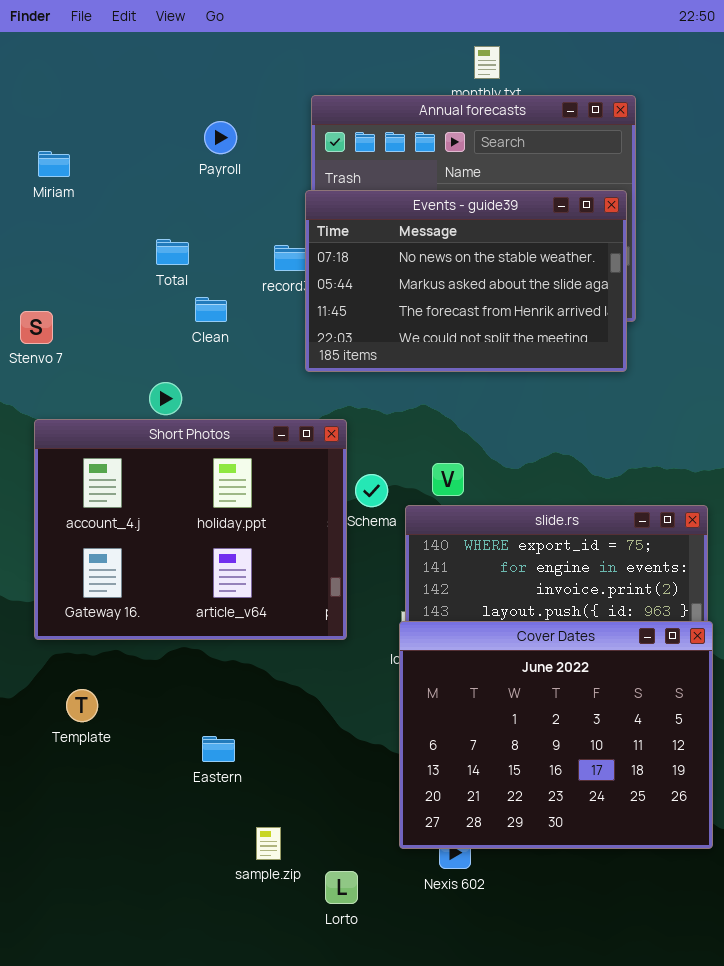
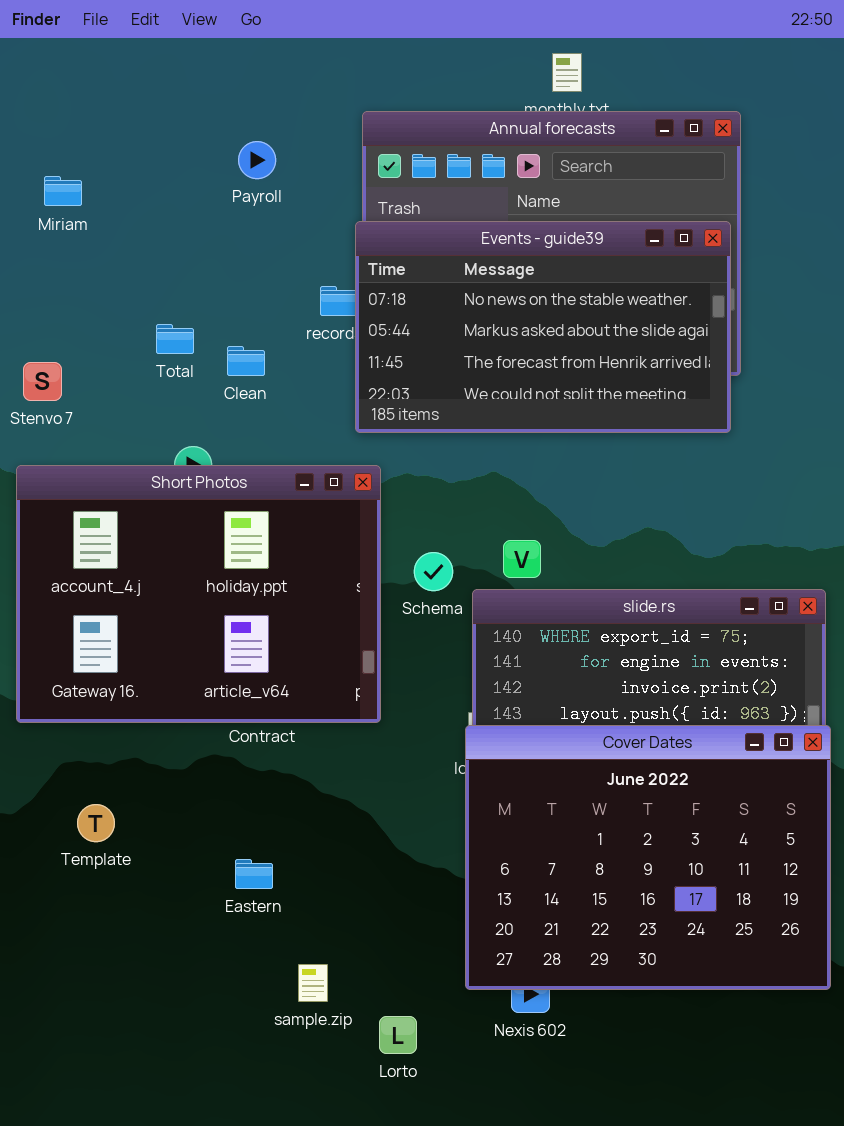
Total: [156,239,189,265] -> [156,324,194,354], moved
Short Photos: [34,419,347,640] -> [16,465,381,723], moved

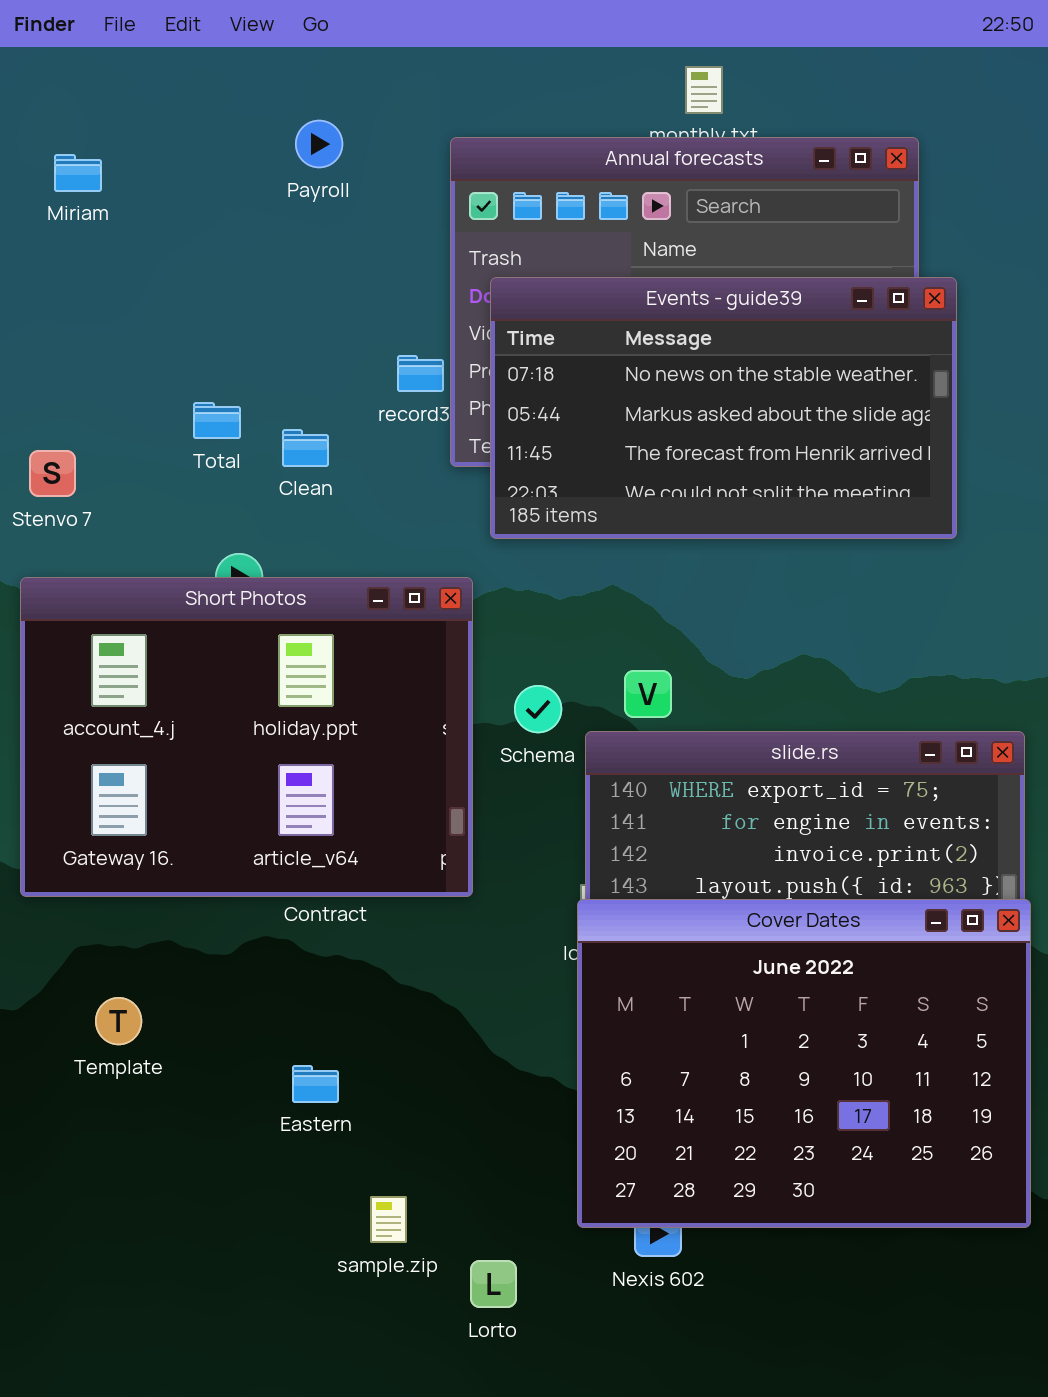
Payroll: [238,141,276,179] -> [295,120,343,168], moved
Miriam: [44,176,82,206] -> [54,154,102,192], moved
Events - guide39: [355,221,731,433] -> [490,277,957,539], moved

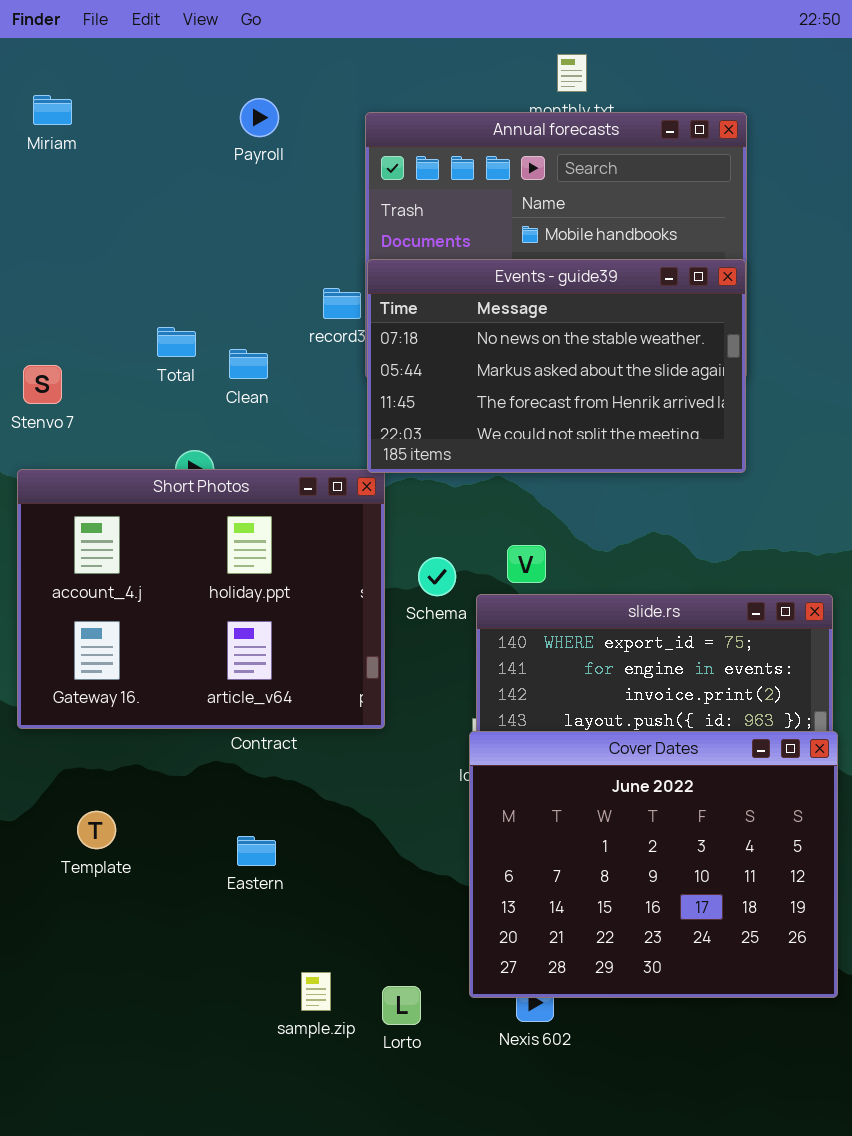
Miriam: [54,154,102,192] -> [33,95,72,125], moved
Events - guide39: [490,277,957,539] -> [367,259,746,473], moved
Eastern: [292,1065,339,1103] -> [237,836,276,866], moved
Lorto: [470,1260,517,1308] -> [382,986,421,1025], moved

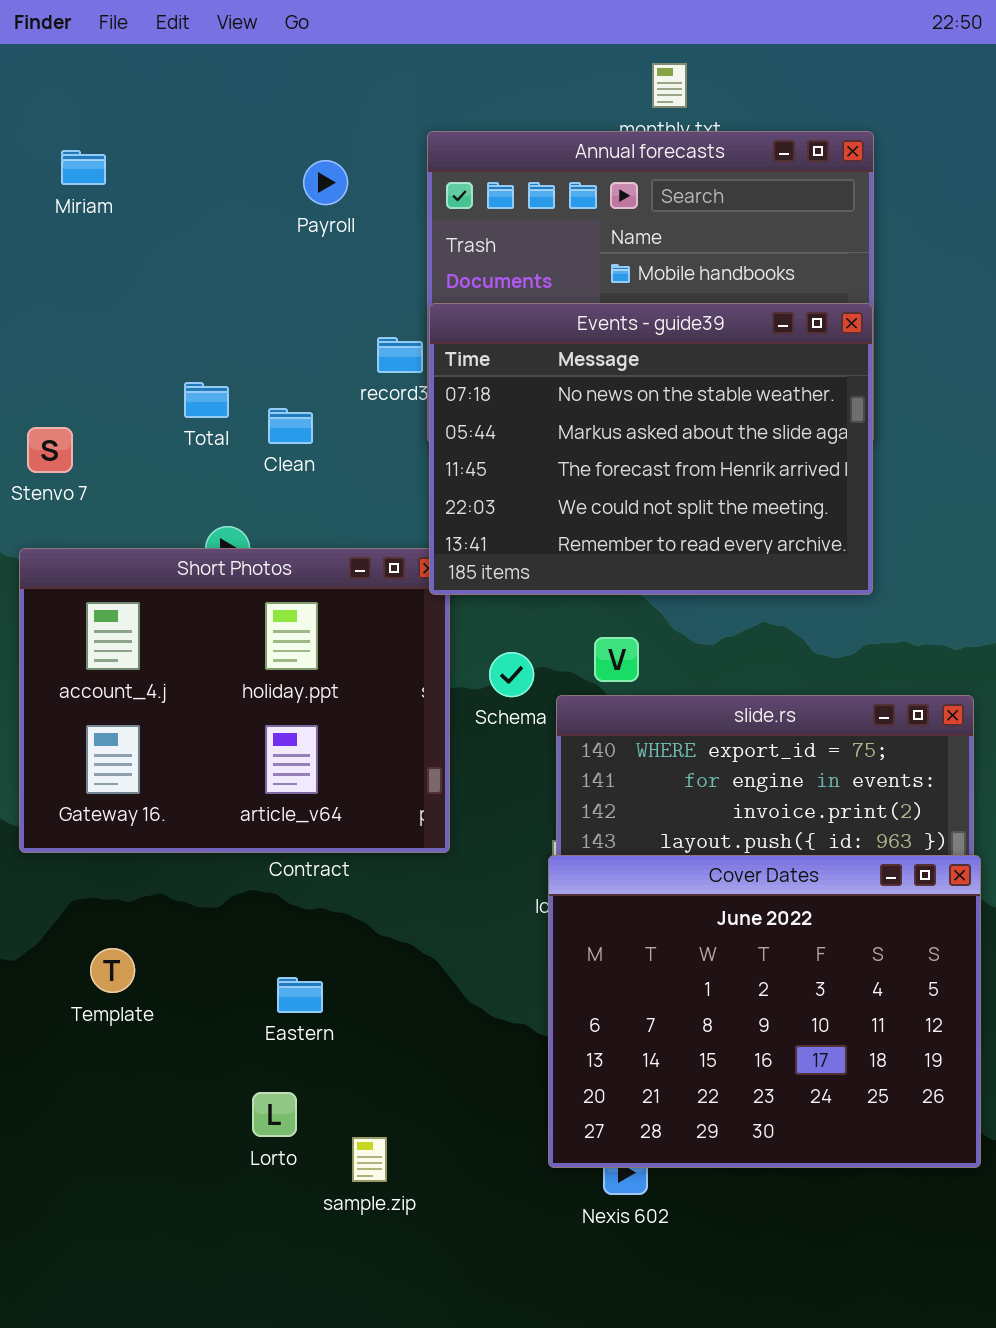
Miriam: [33,95,72,125] -> [61,150,106,185], moved
Payroll: [240,98,279,137] -> [303,160,348,205], moved
Events - guide39: [367,259,746,473] -> [429,303,873,595], resized
Lorto: [382,986,421,1025] -> [252,1092,297,1137], moved

